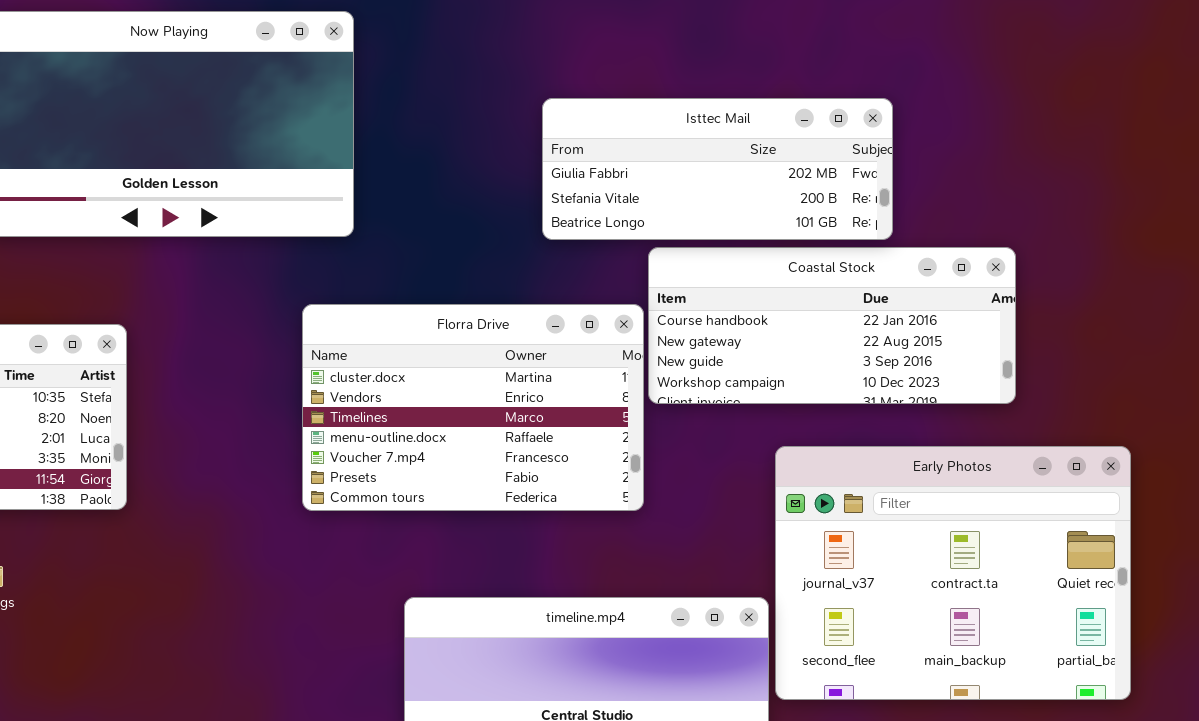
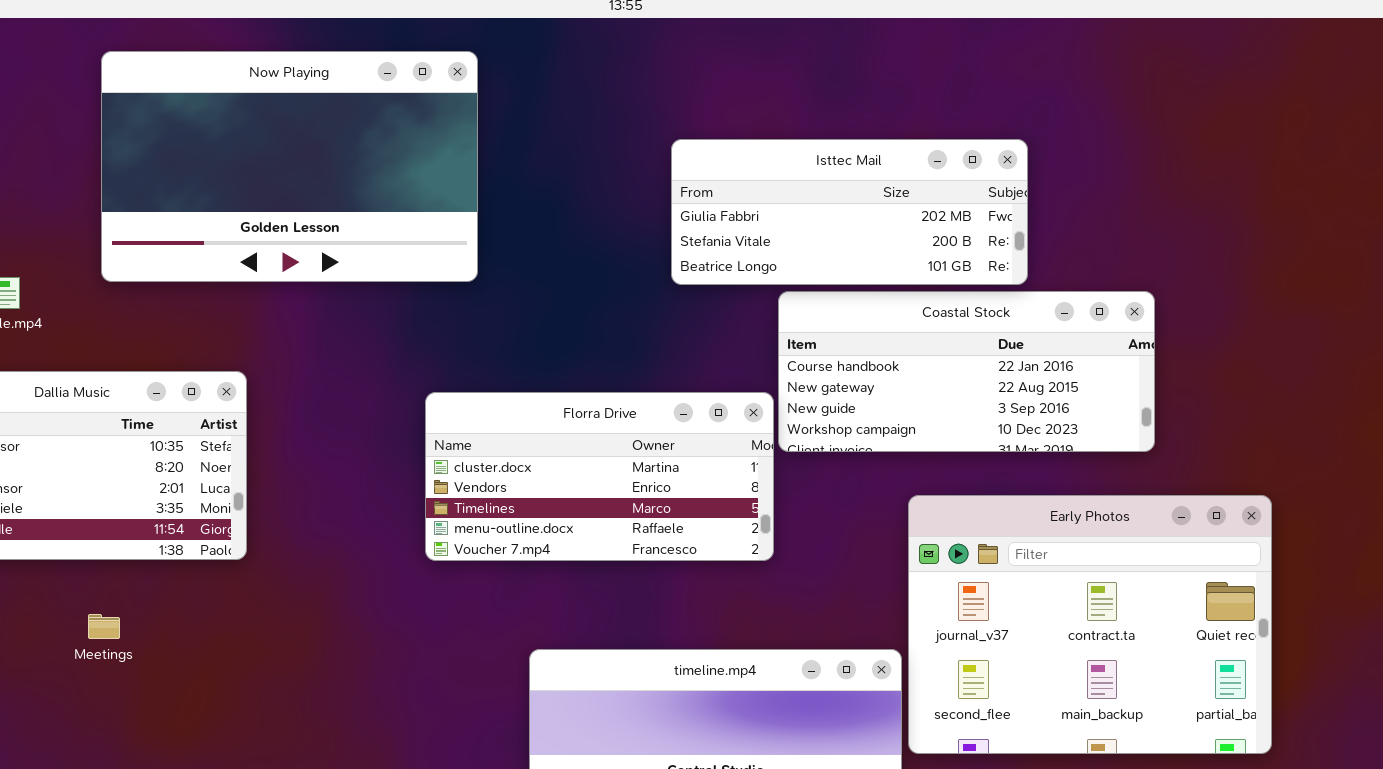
Florra Drive: [302,304,644,511] -> [425,392,774,561], resized

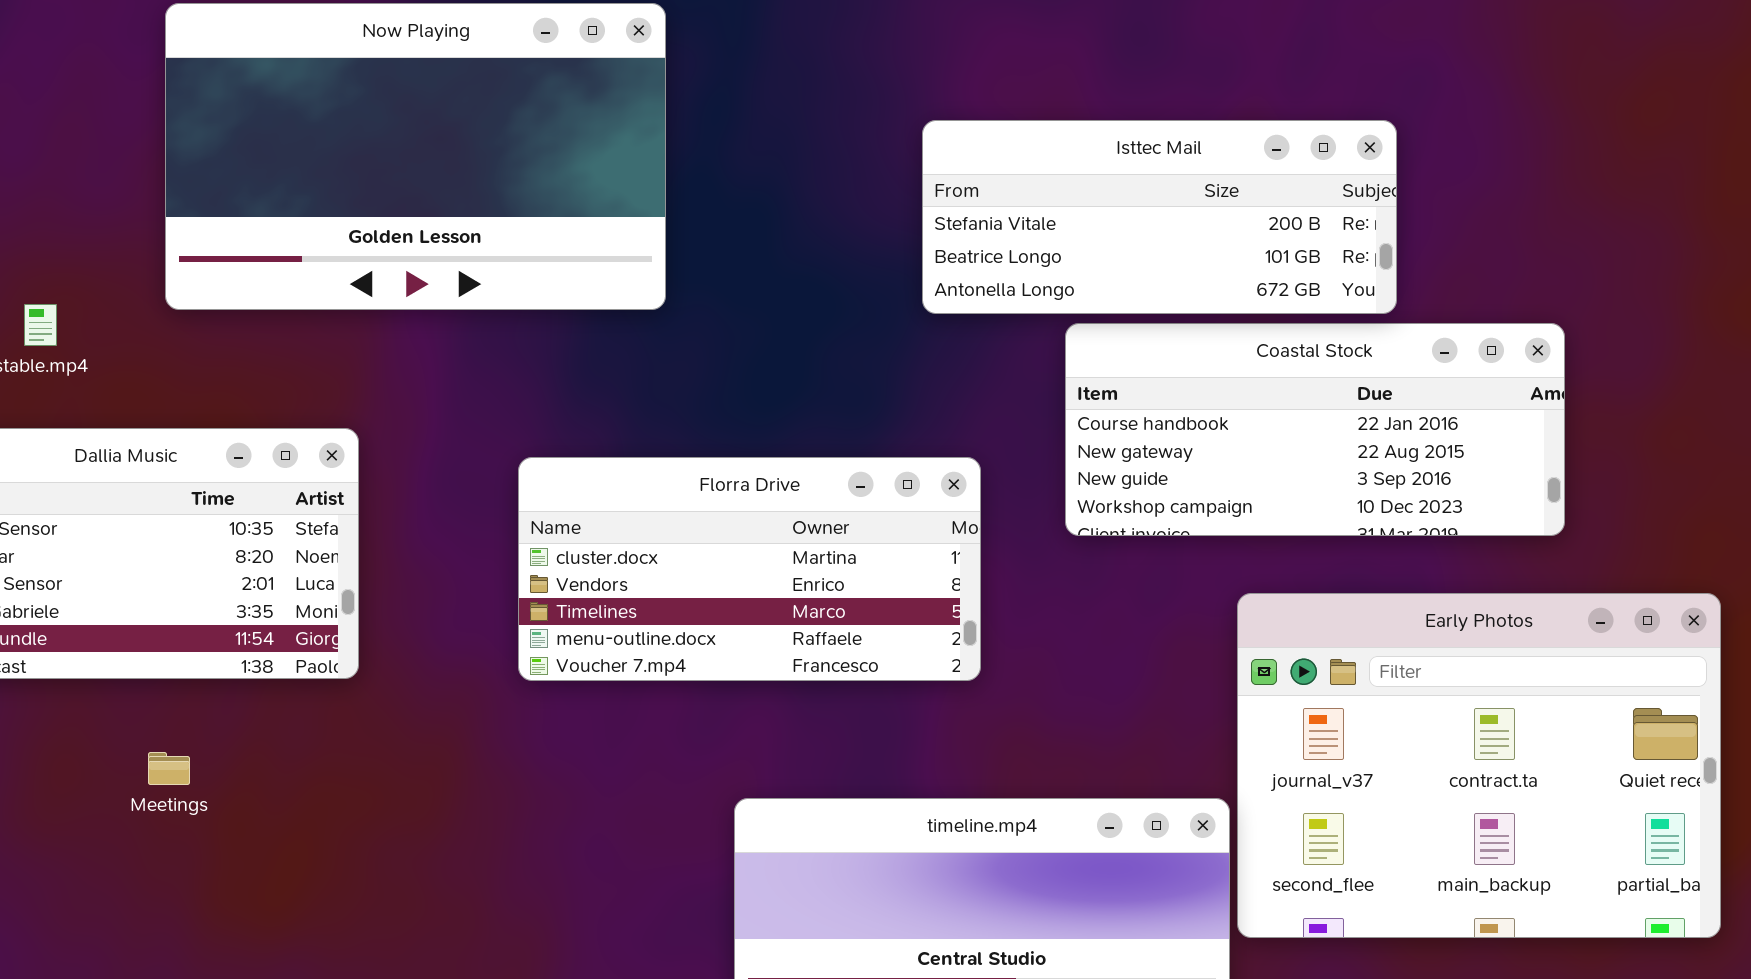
Isttec Mail: [671,139,1028,285] -> [922,120,1397,314], scrolled down 1 row
Florra Drive: [425,392,774,561] -> [518,457,981,681], moved

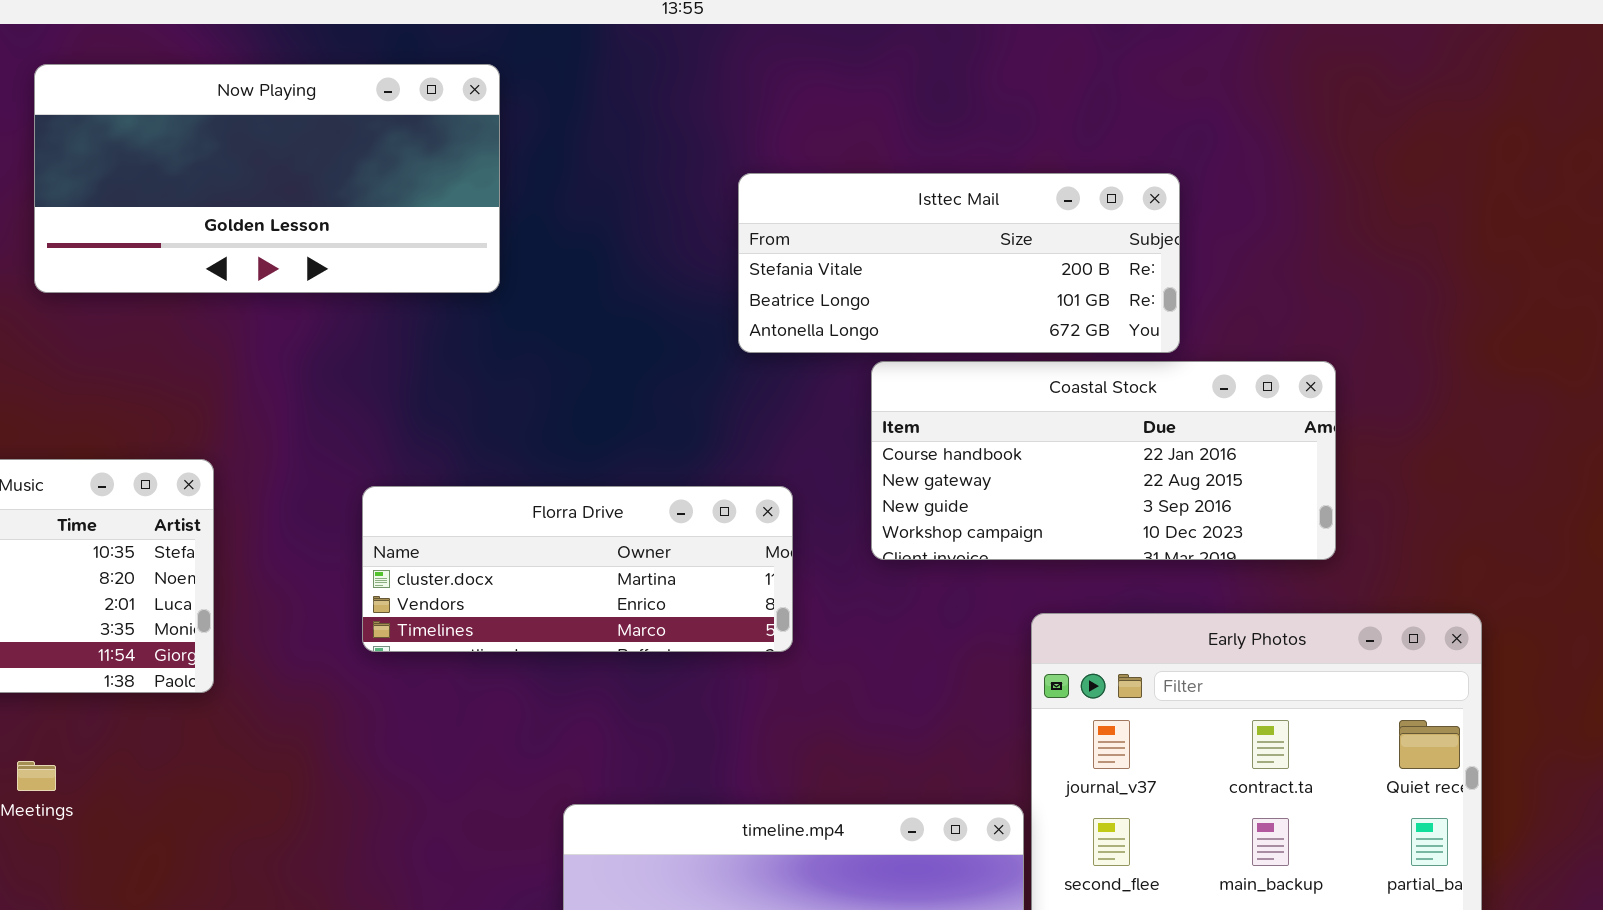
Now Playing: [165,3,666,310] -> [34,64,500,293], resized
Florra Drive: [518,457,981,681] -> [362,486,793,652], resized

